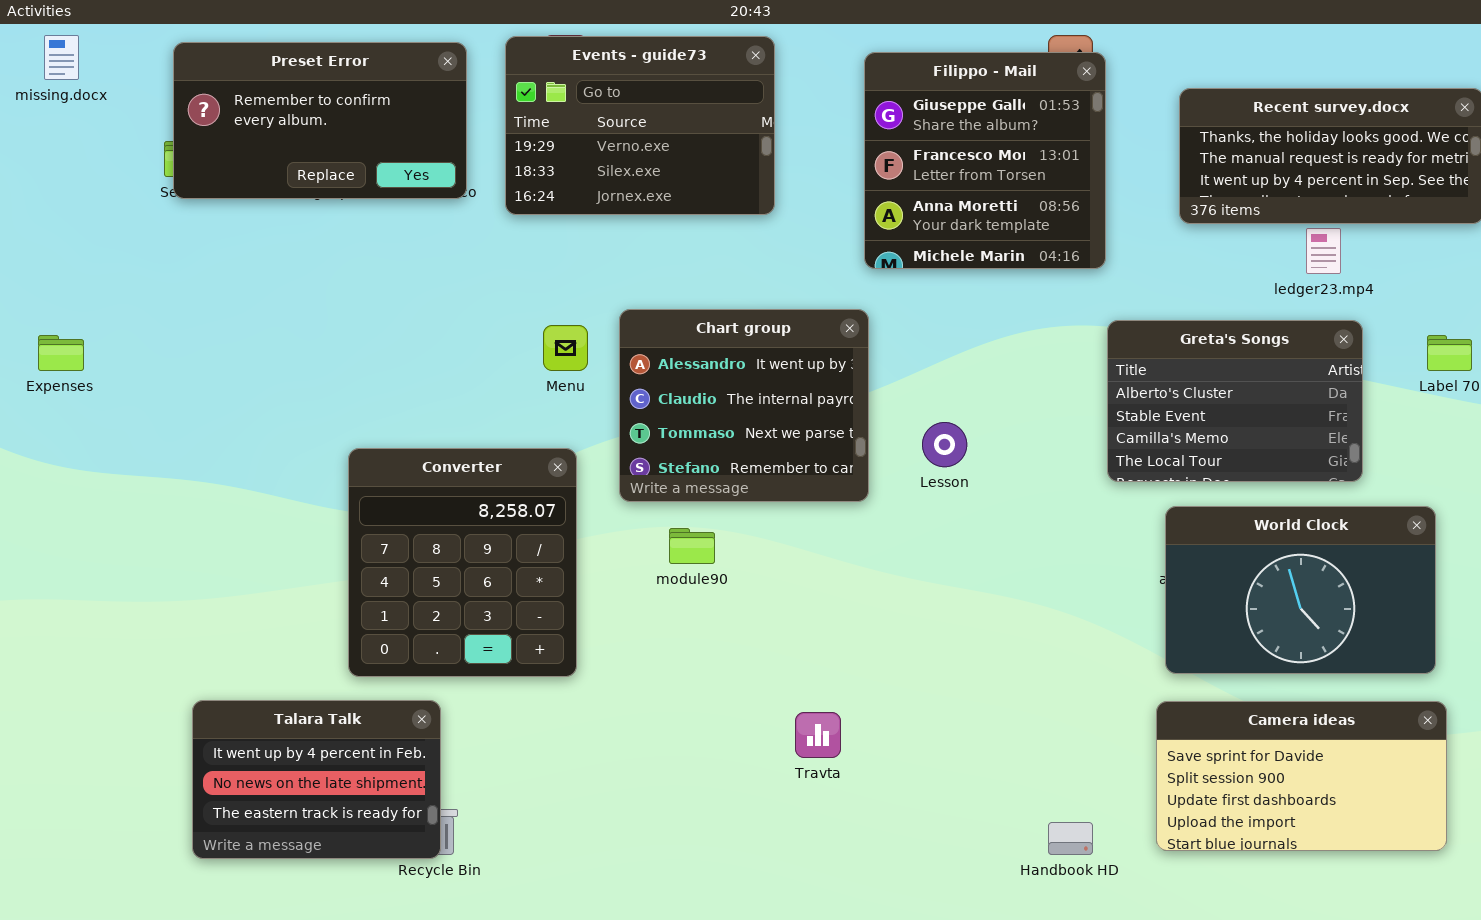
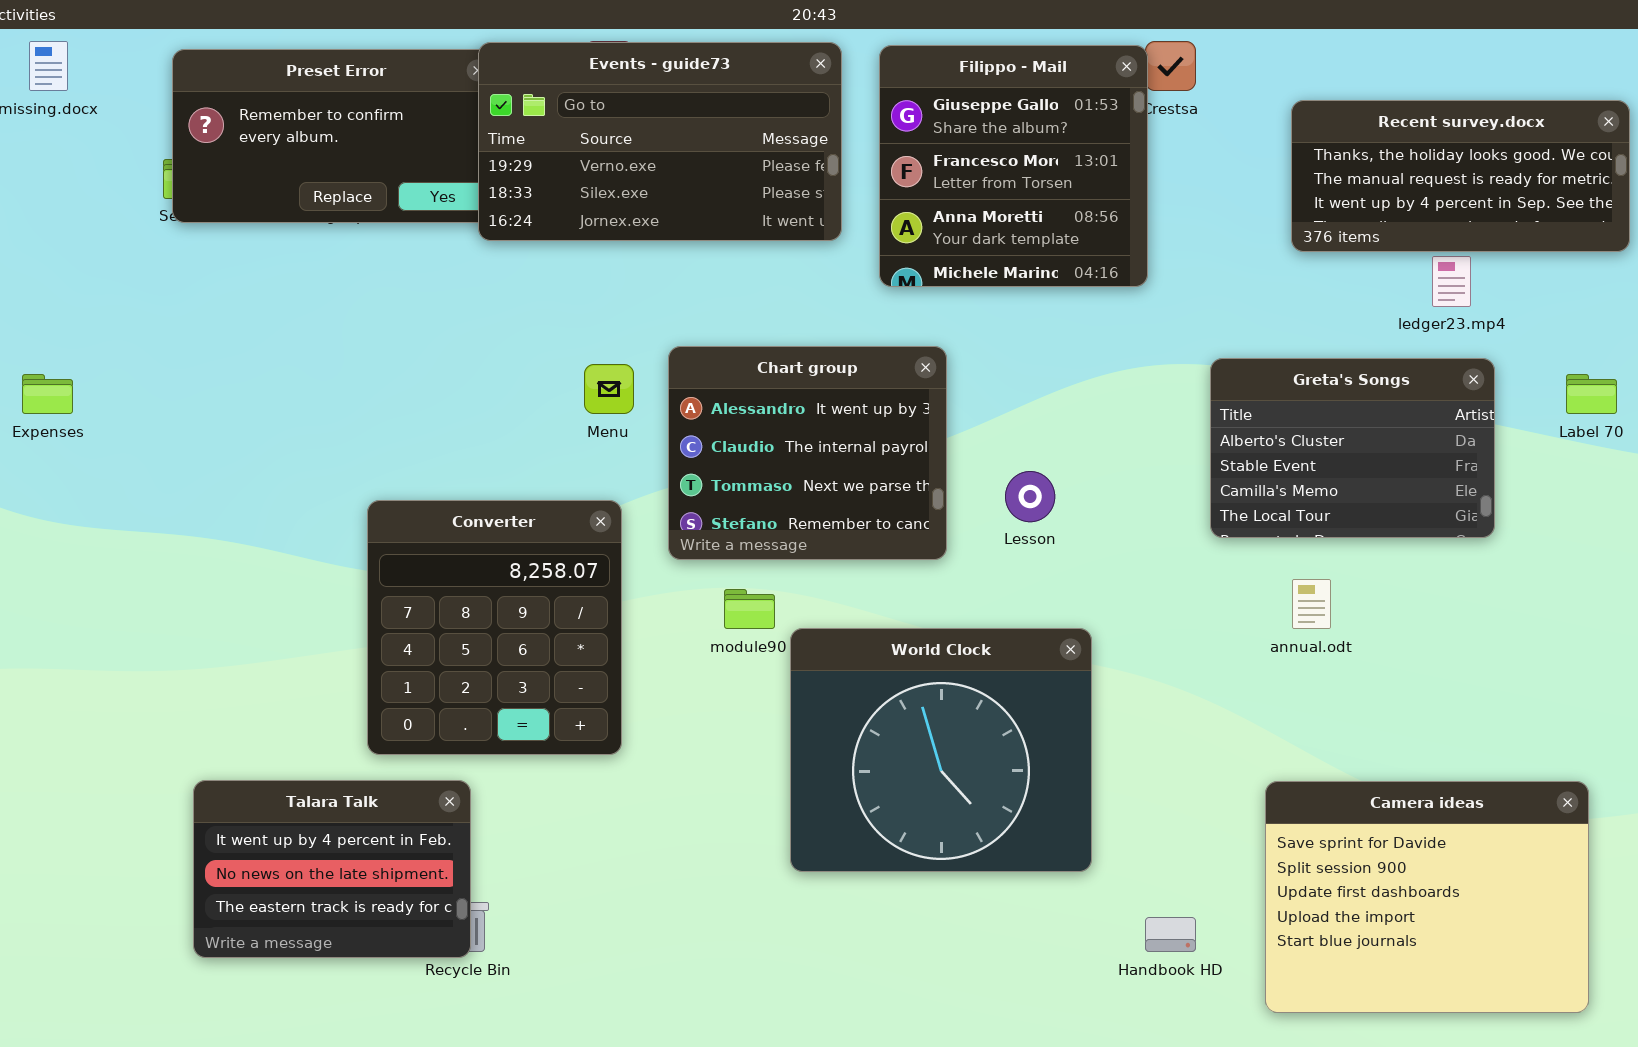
Events - guide73: [505,36,775,215] -> [478,42,842,241], resized
Filippo - Mail: [864,52,1106,269] -> [879,45,1148,287], moved
World Clock: [1165,506,1436,674] -> [790,628,1092,872], moved, resized
Camera ideas: [1156,701,1447,851] -> [1265,781,1589,1013], resized

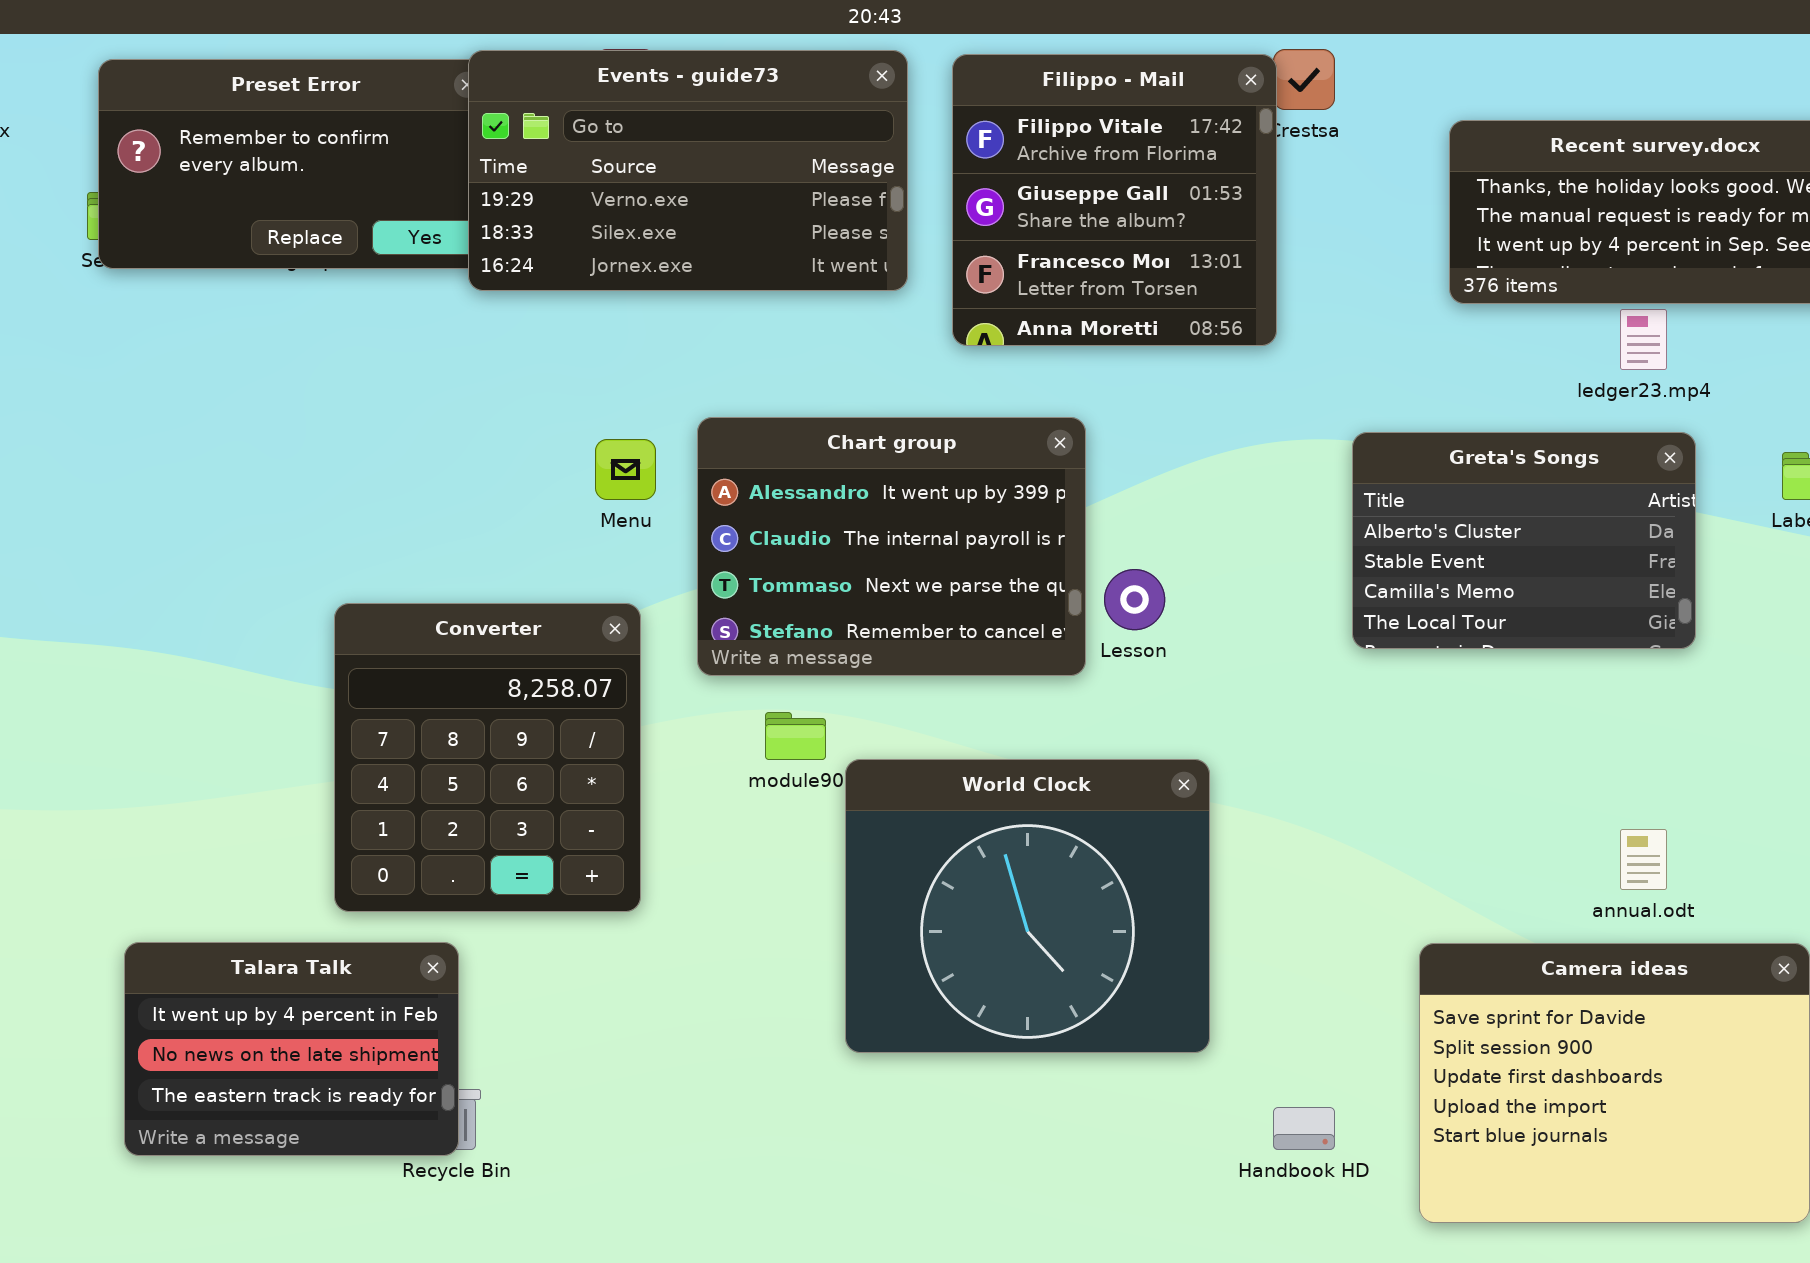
Filippo - Mail: [879,45,1148,287] -> [952,54,1277,346], scrolled up 1 row
Chart group: [668,346,947,560] -> [697,417,1086,676], resized
annual.odt: [1292,579,1331,629] -> [1620,829,1667,890], moved

